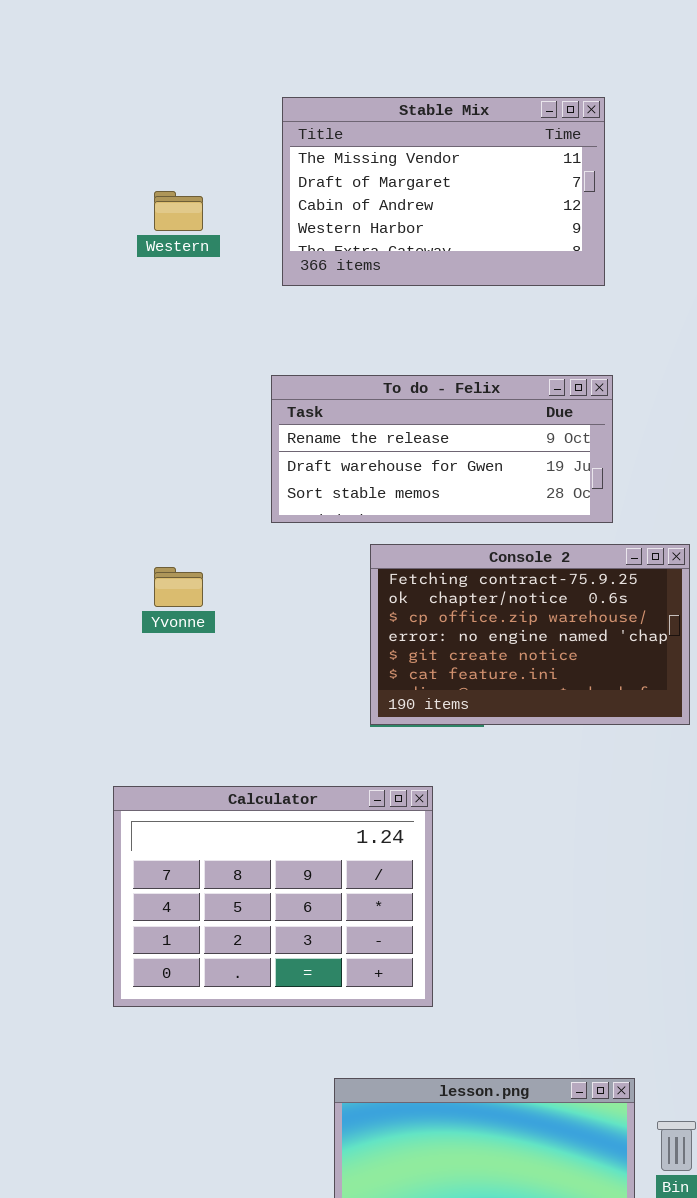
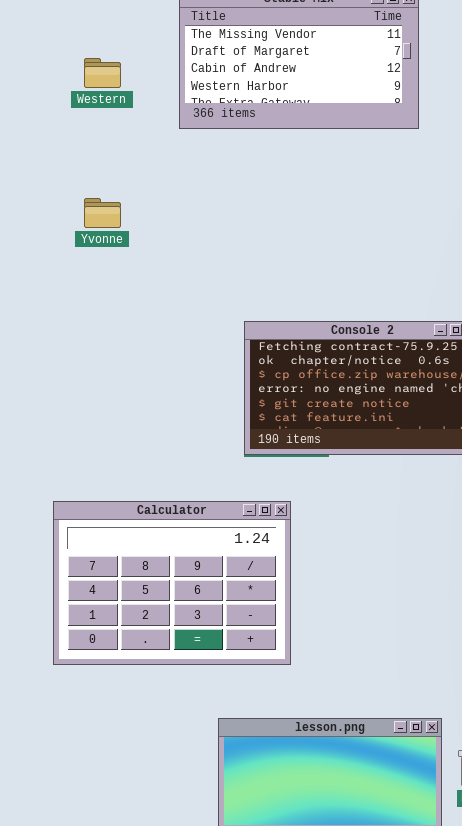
To do - Felix: [271,375,613,523] -> none, closed
Yvonne: [154,567,203,607] -> [84,198,121,228], moved

